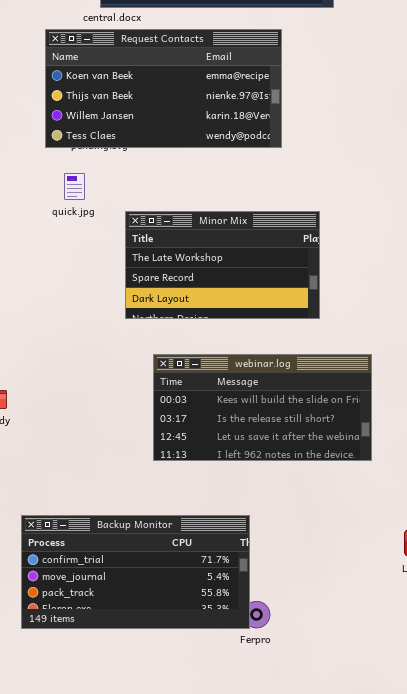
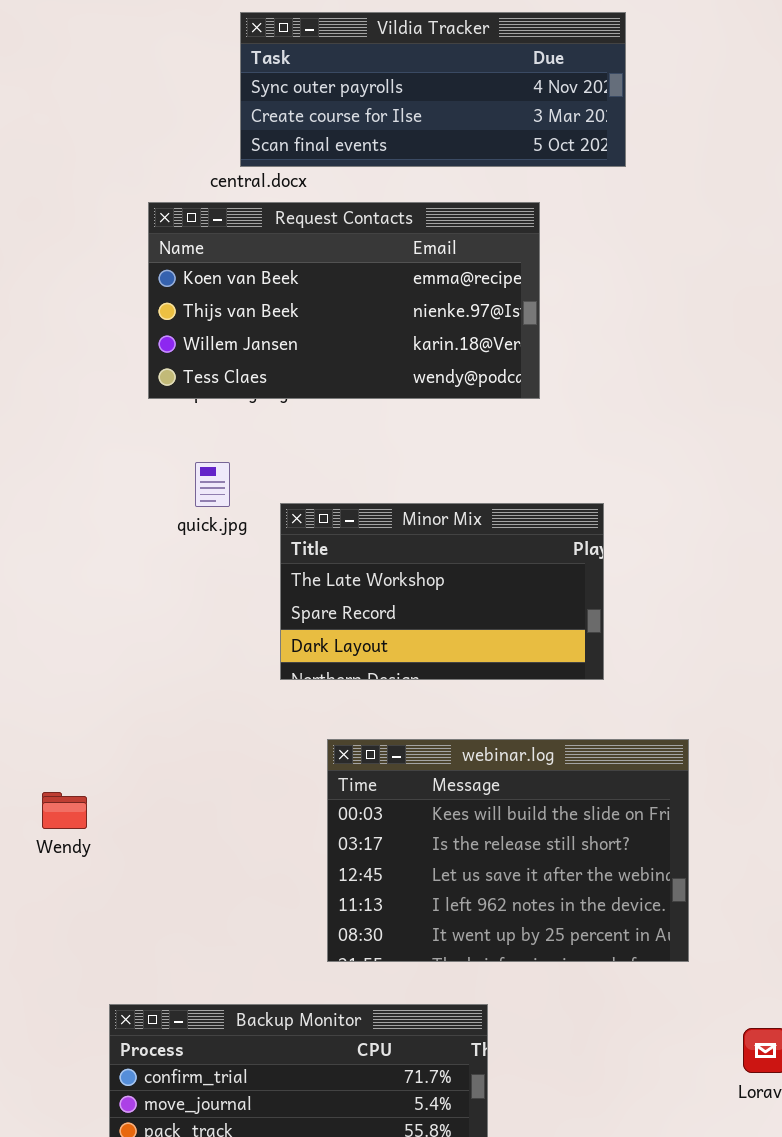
quick.jpg: [64,173,85,200] -> [195,462,230,507], moved
webinar.log: [153,354,372,461] -> [327,739,689,962], resized

